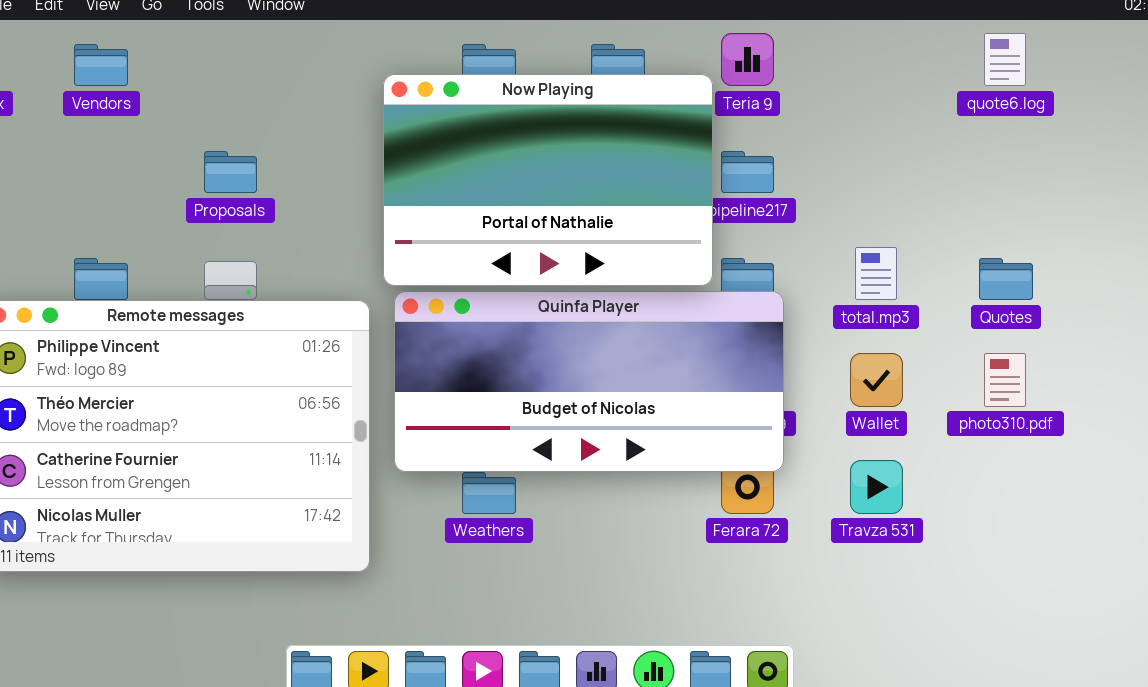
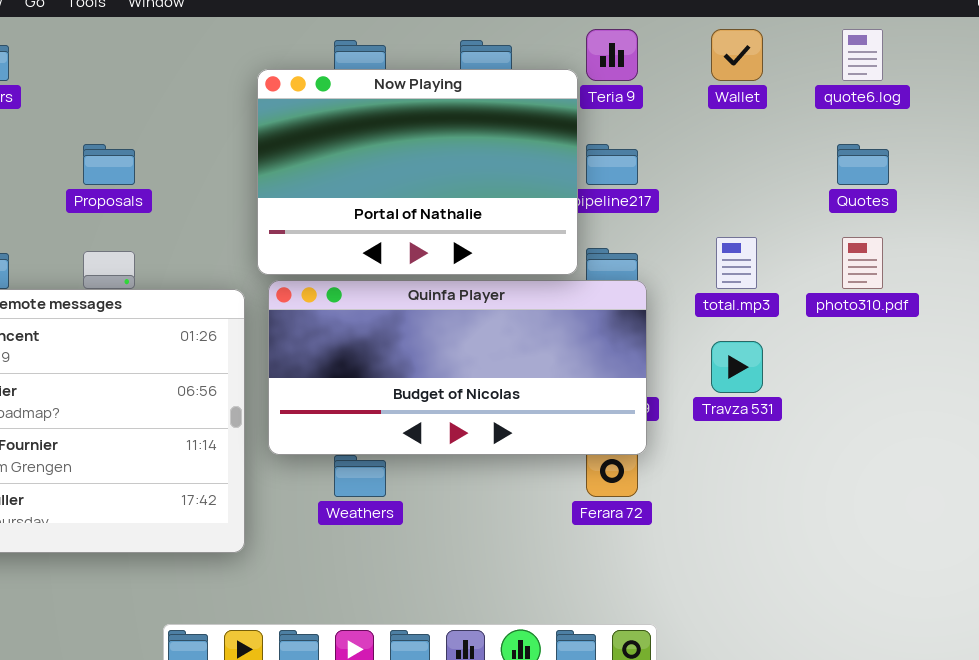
Quotes: [979,258,1033,300] -> [837,144,889,185], moved
Wallet: [850,353,903,407] -> [711,29,763,81], moved
photo310.pdf: [984,353,1026,407] -> [842,237,883,289], moved
Travza 531: [850,460,903,514] -> [711,341,763,393], moved

